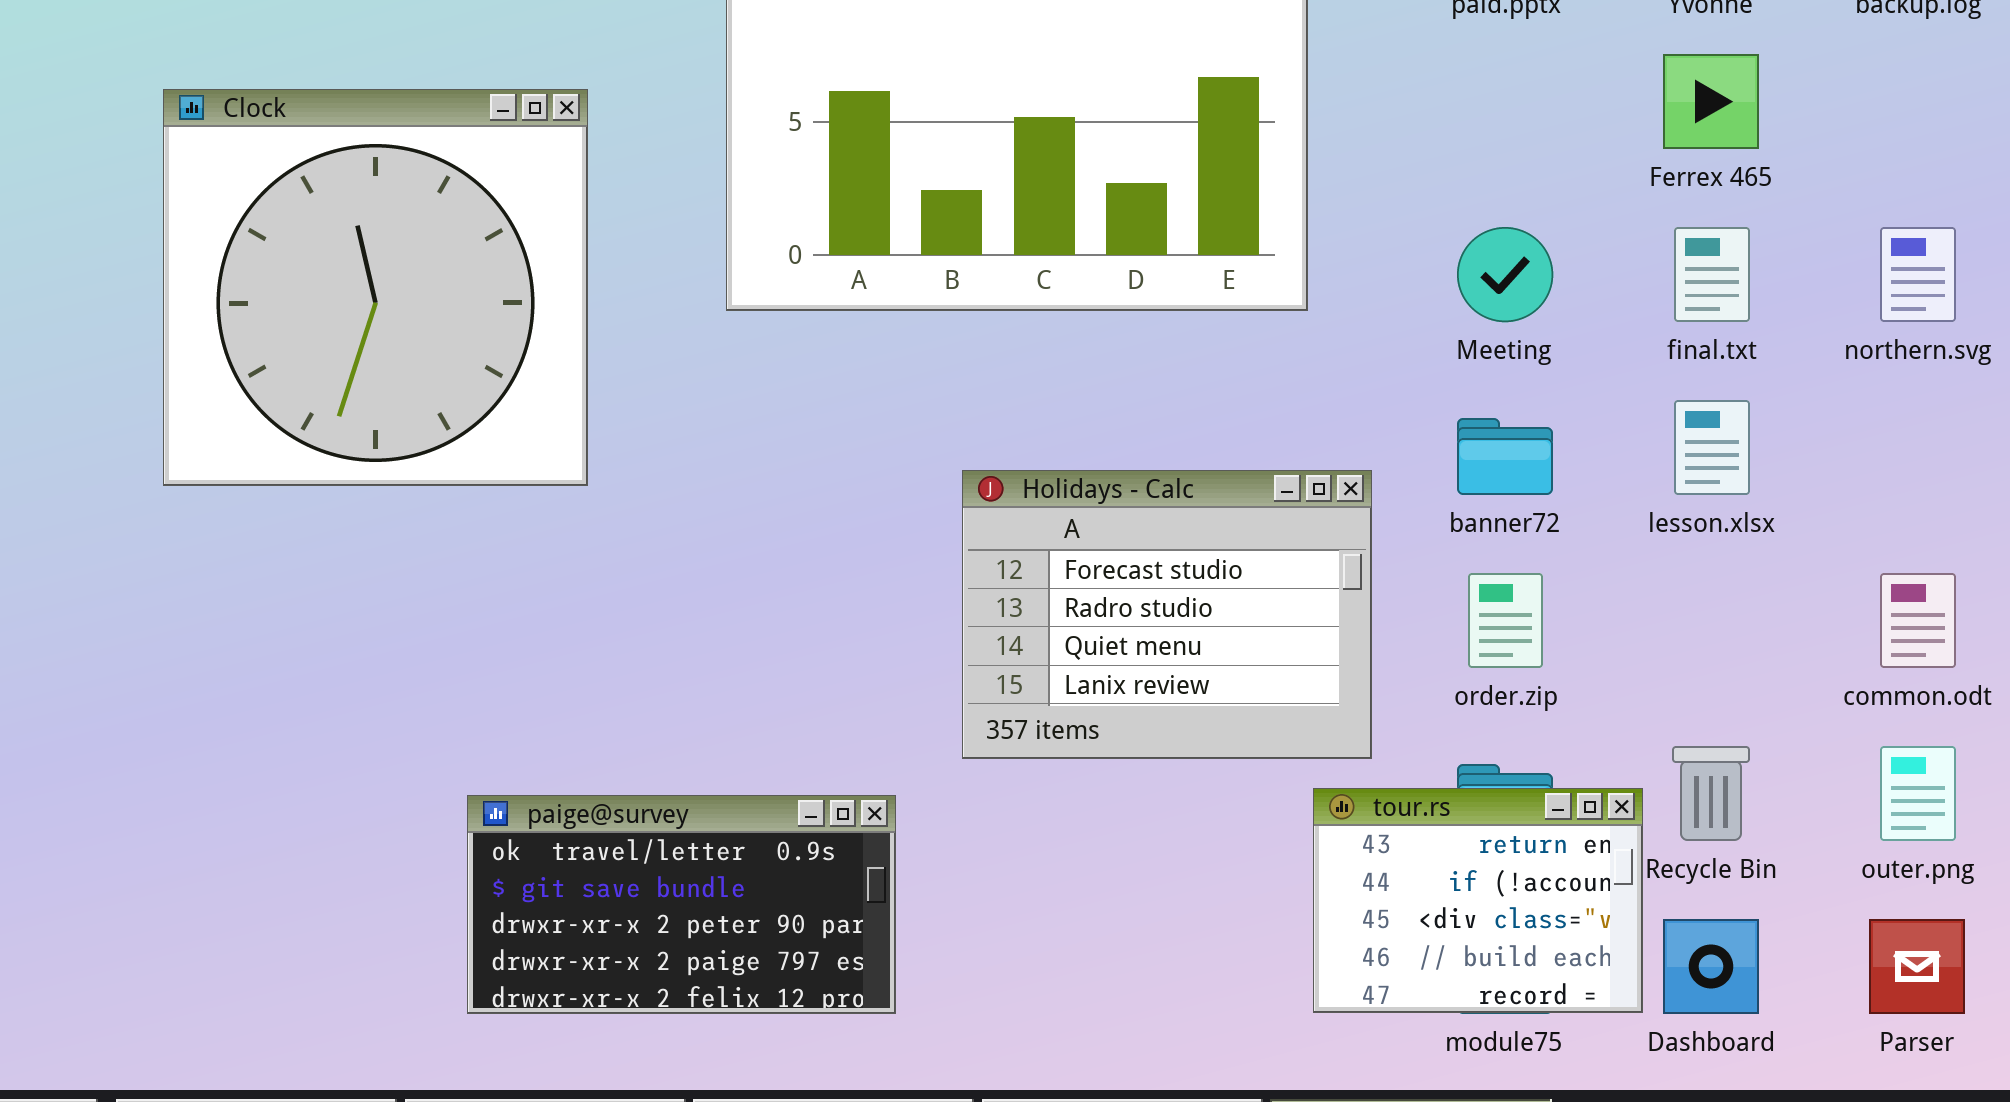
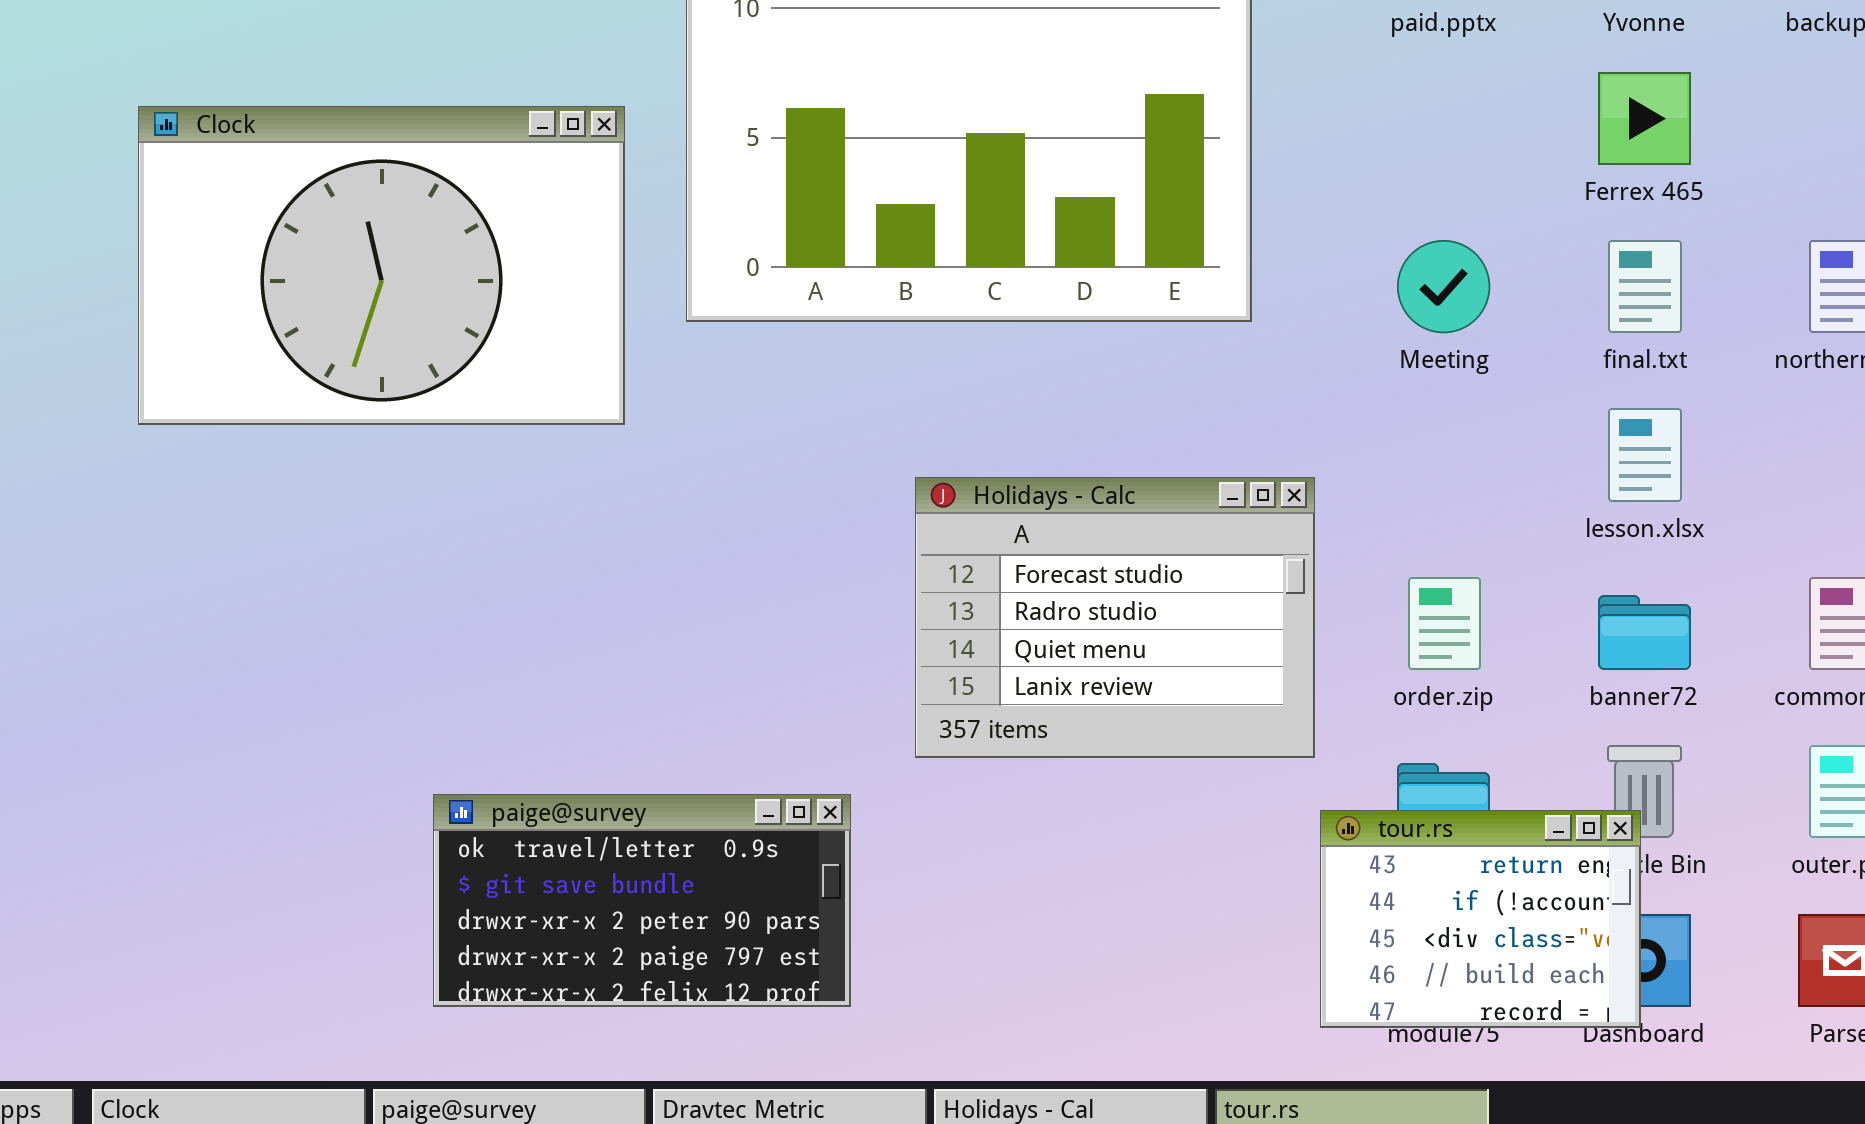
Clock: [163,89,588,486] -> [138,106,625,425], resized
banner72: [1457,418,1553,495] -> [1598,595,1691,670], moved
tour.rs: [1313,788,1643,1013] -> [1320,810,1641,1028], moved

